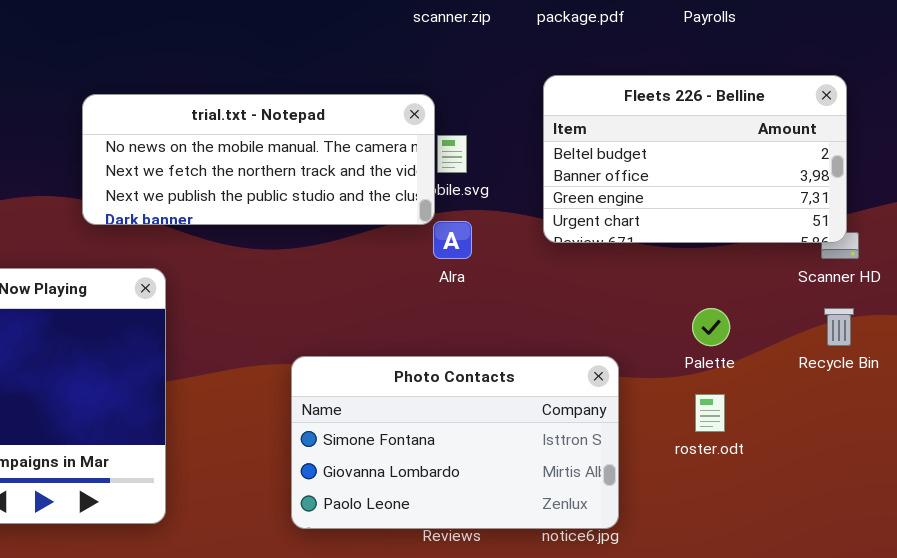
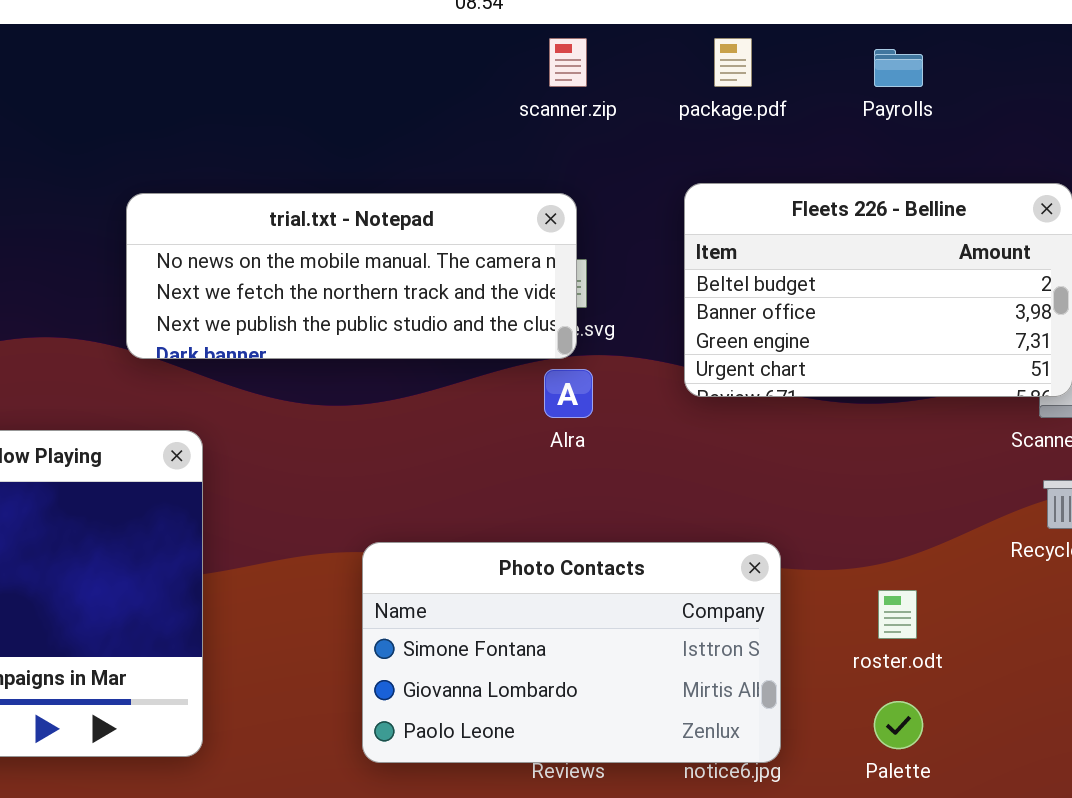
trial.txt - Notepad: [82,94,435,225] -> [126,193,577,359], moved
Palette: [692,308,730,346] -> [874,701,923,749], moved

